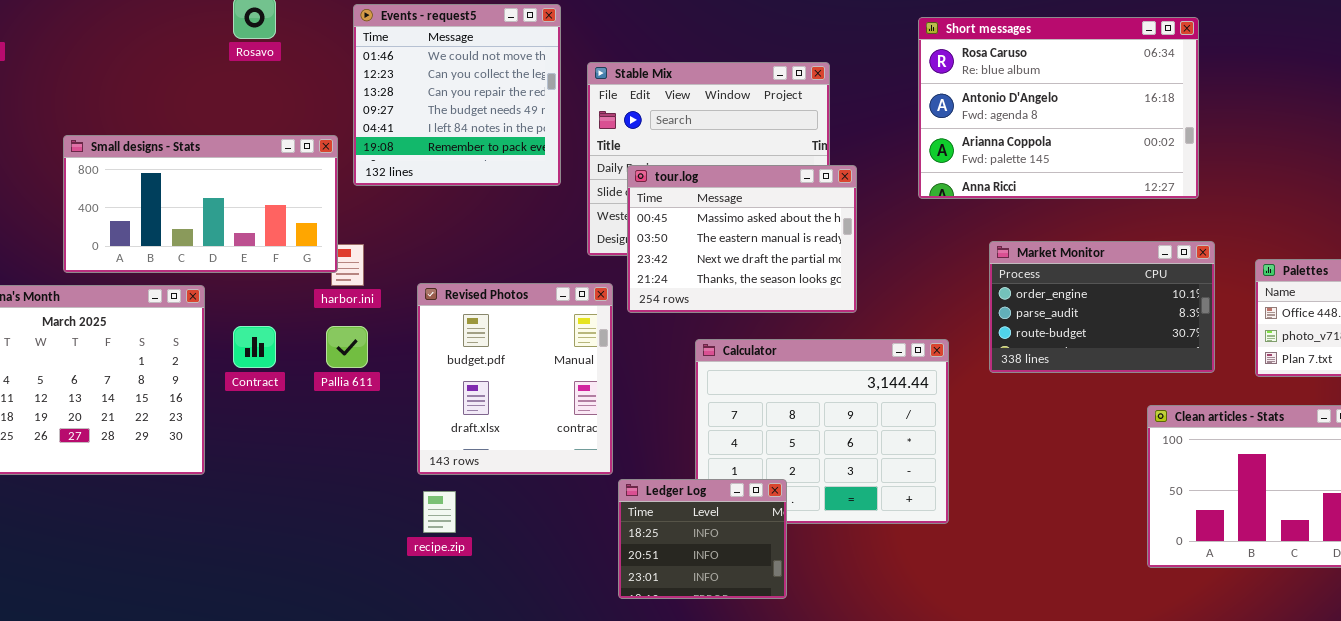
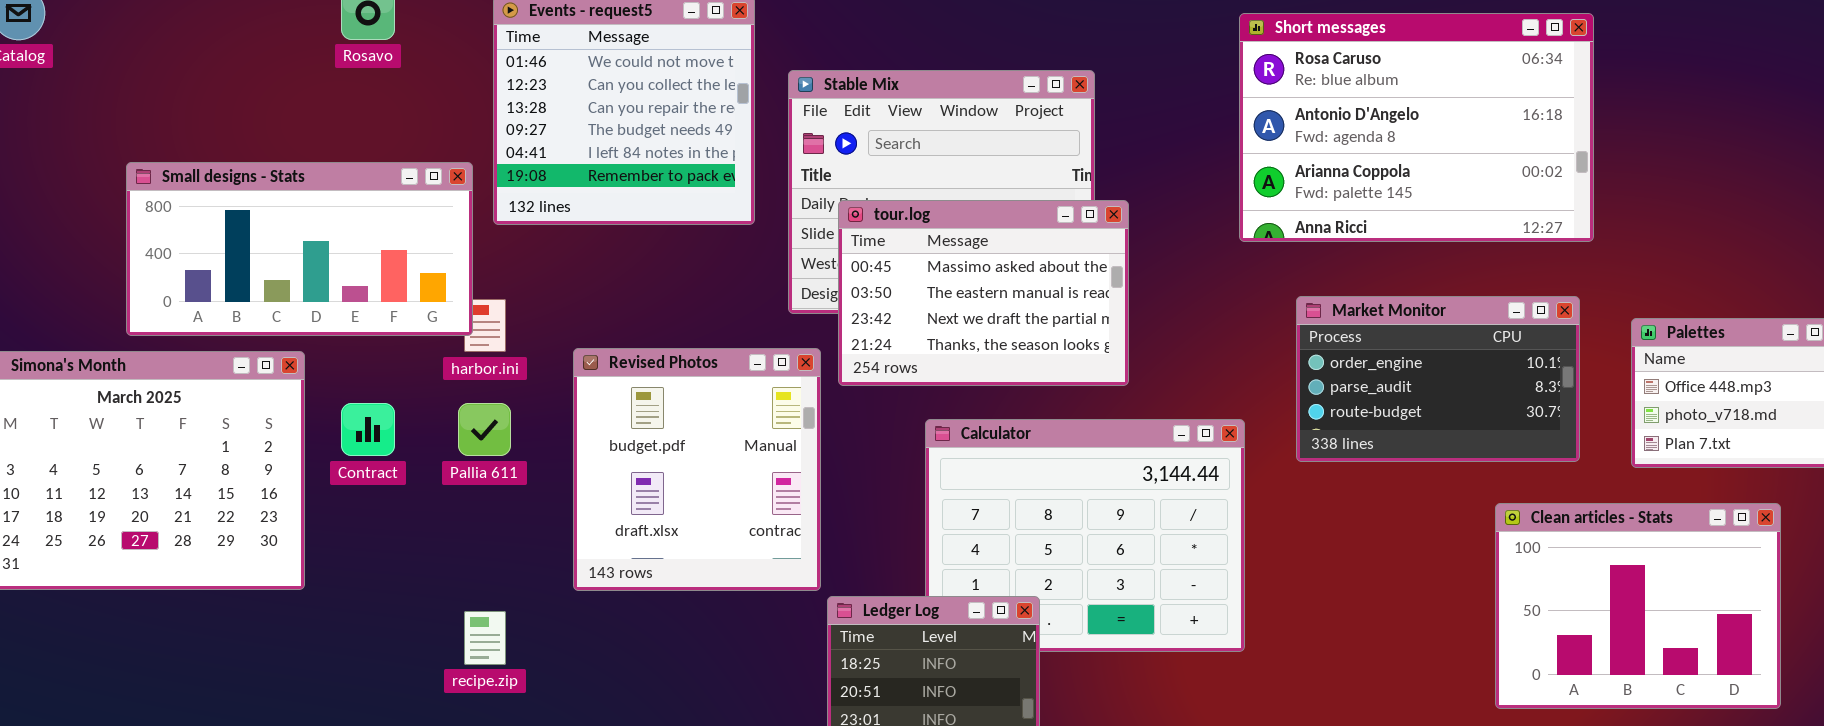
Short messages: [918,17,1199,199] -> [1239,13,1594,242], moved
recipe.zip: [423,491,456,533] -> [464,611,506,665], moved

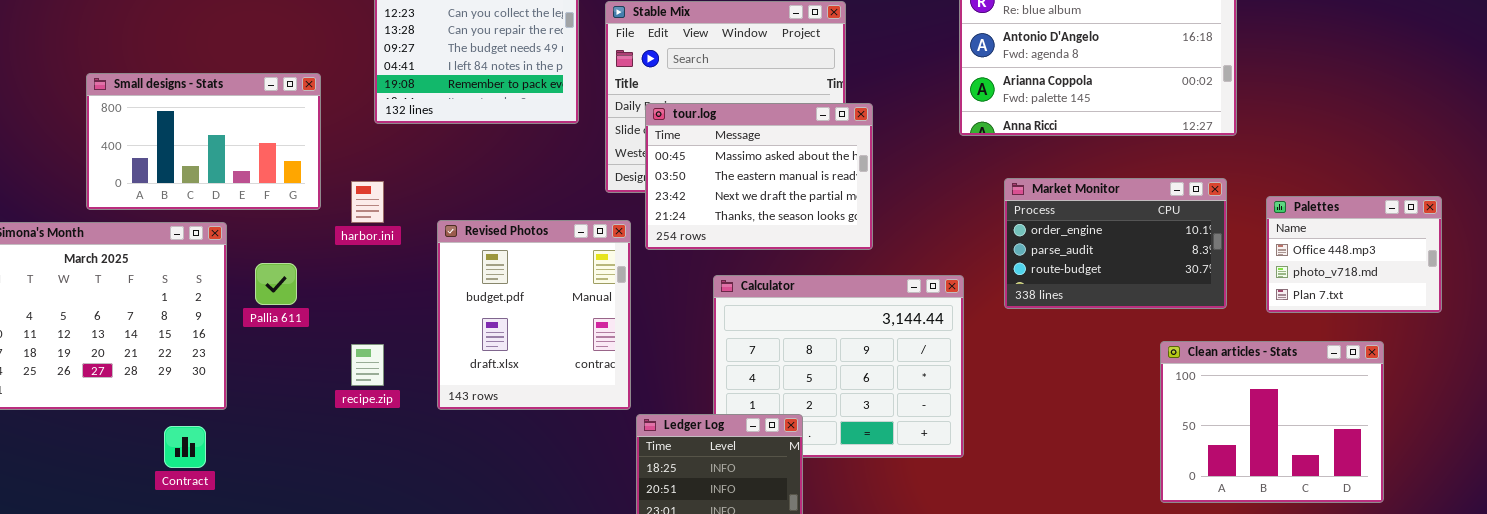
Small designs - Stats: [126,162,473,336] -> [86,73,321,210], resized
Contract: [341,403,395,456] -> [164,426,206,468], moved
Pallia 611: [458,403,511,456] -> [255,263,297,305], moved
recipe.zip: [464,611,506,665] -> [351,344,384,386], moved

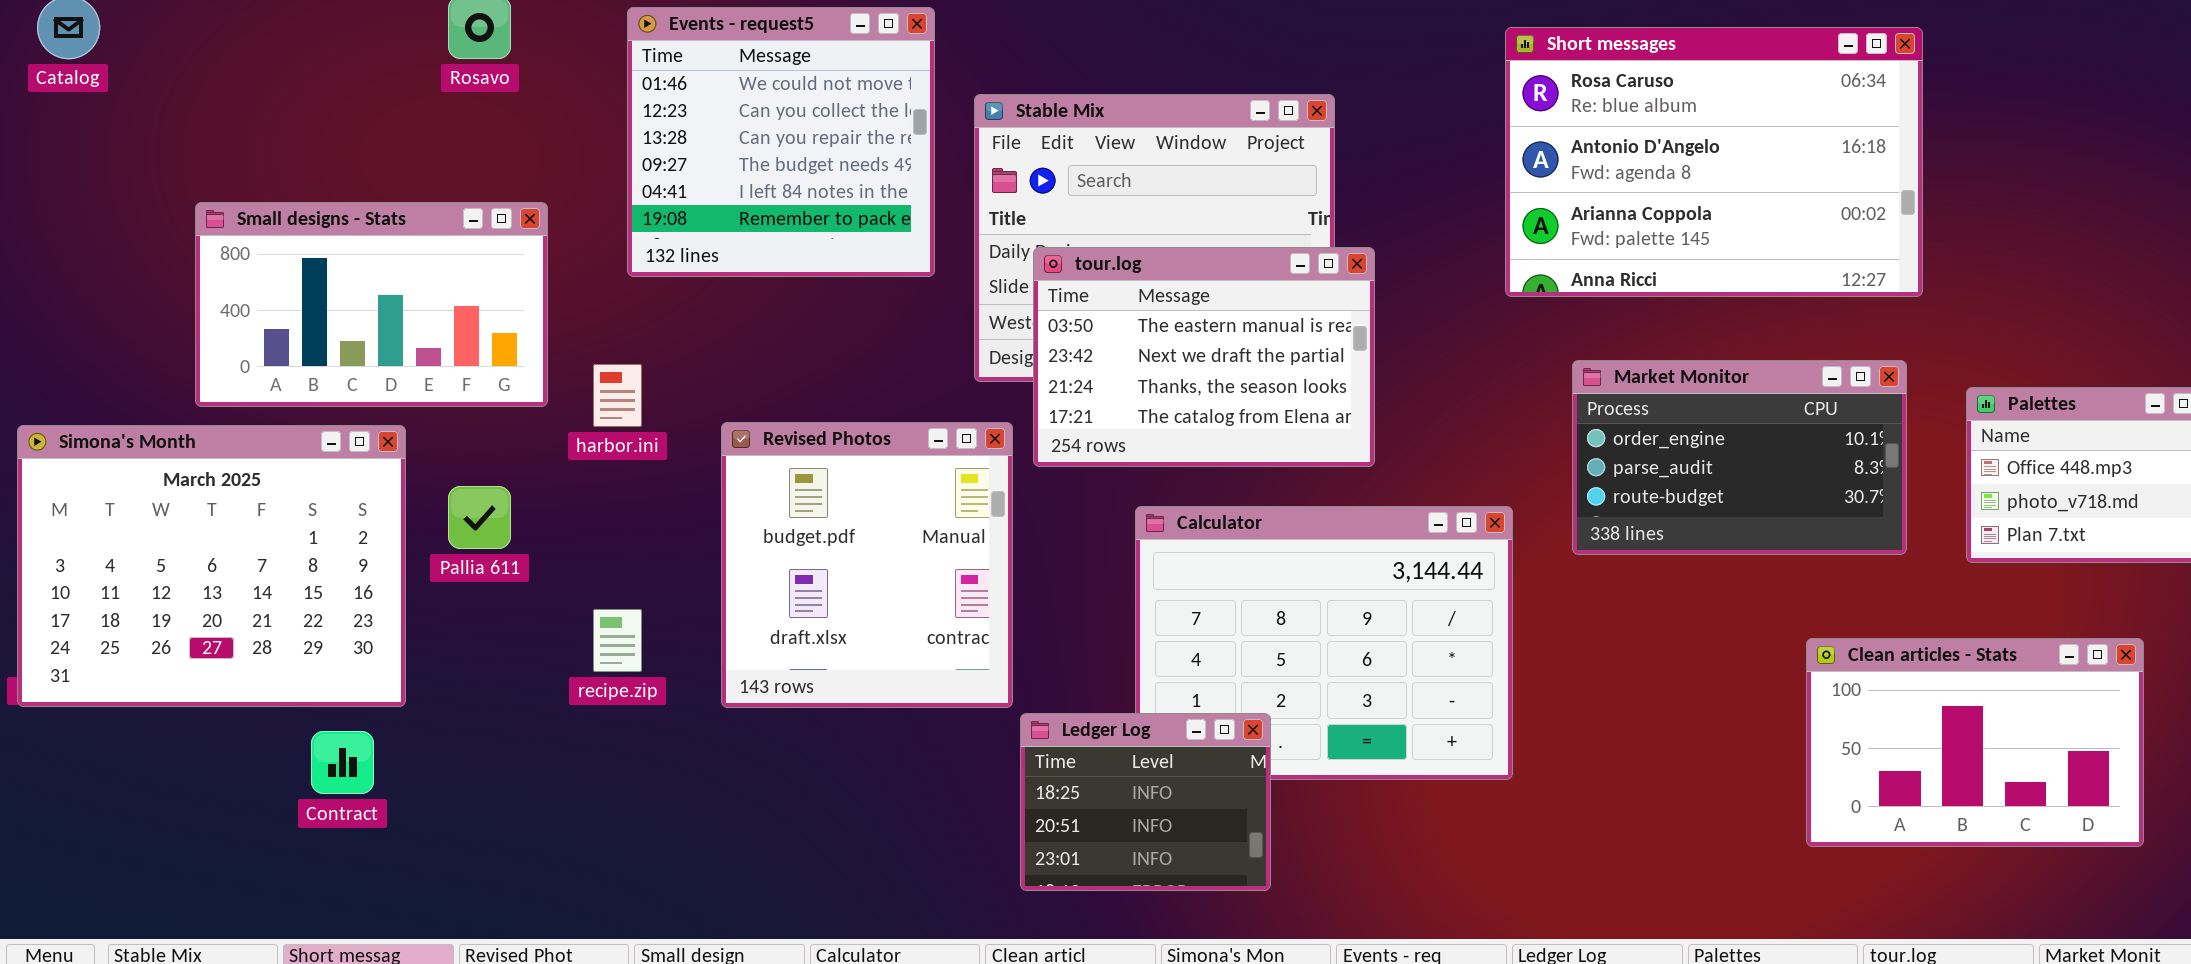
tour.log: [645,103,873,250] -> [1033,247,1375,467], scrolled down 1 row
Clean articles - Stats: [1160,341,1384,503] -> [1806,638,2144,847], resized

